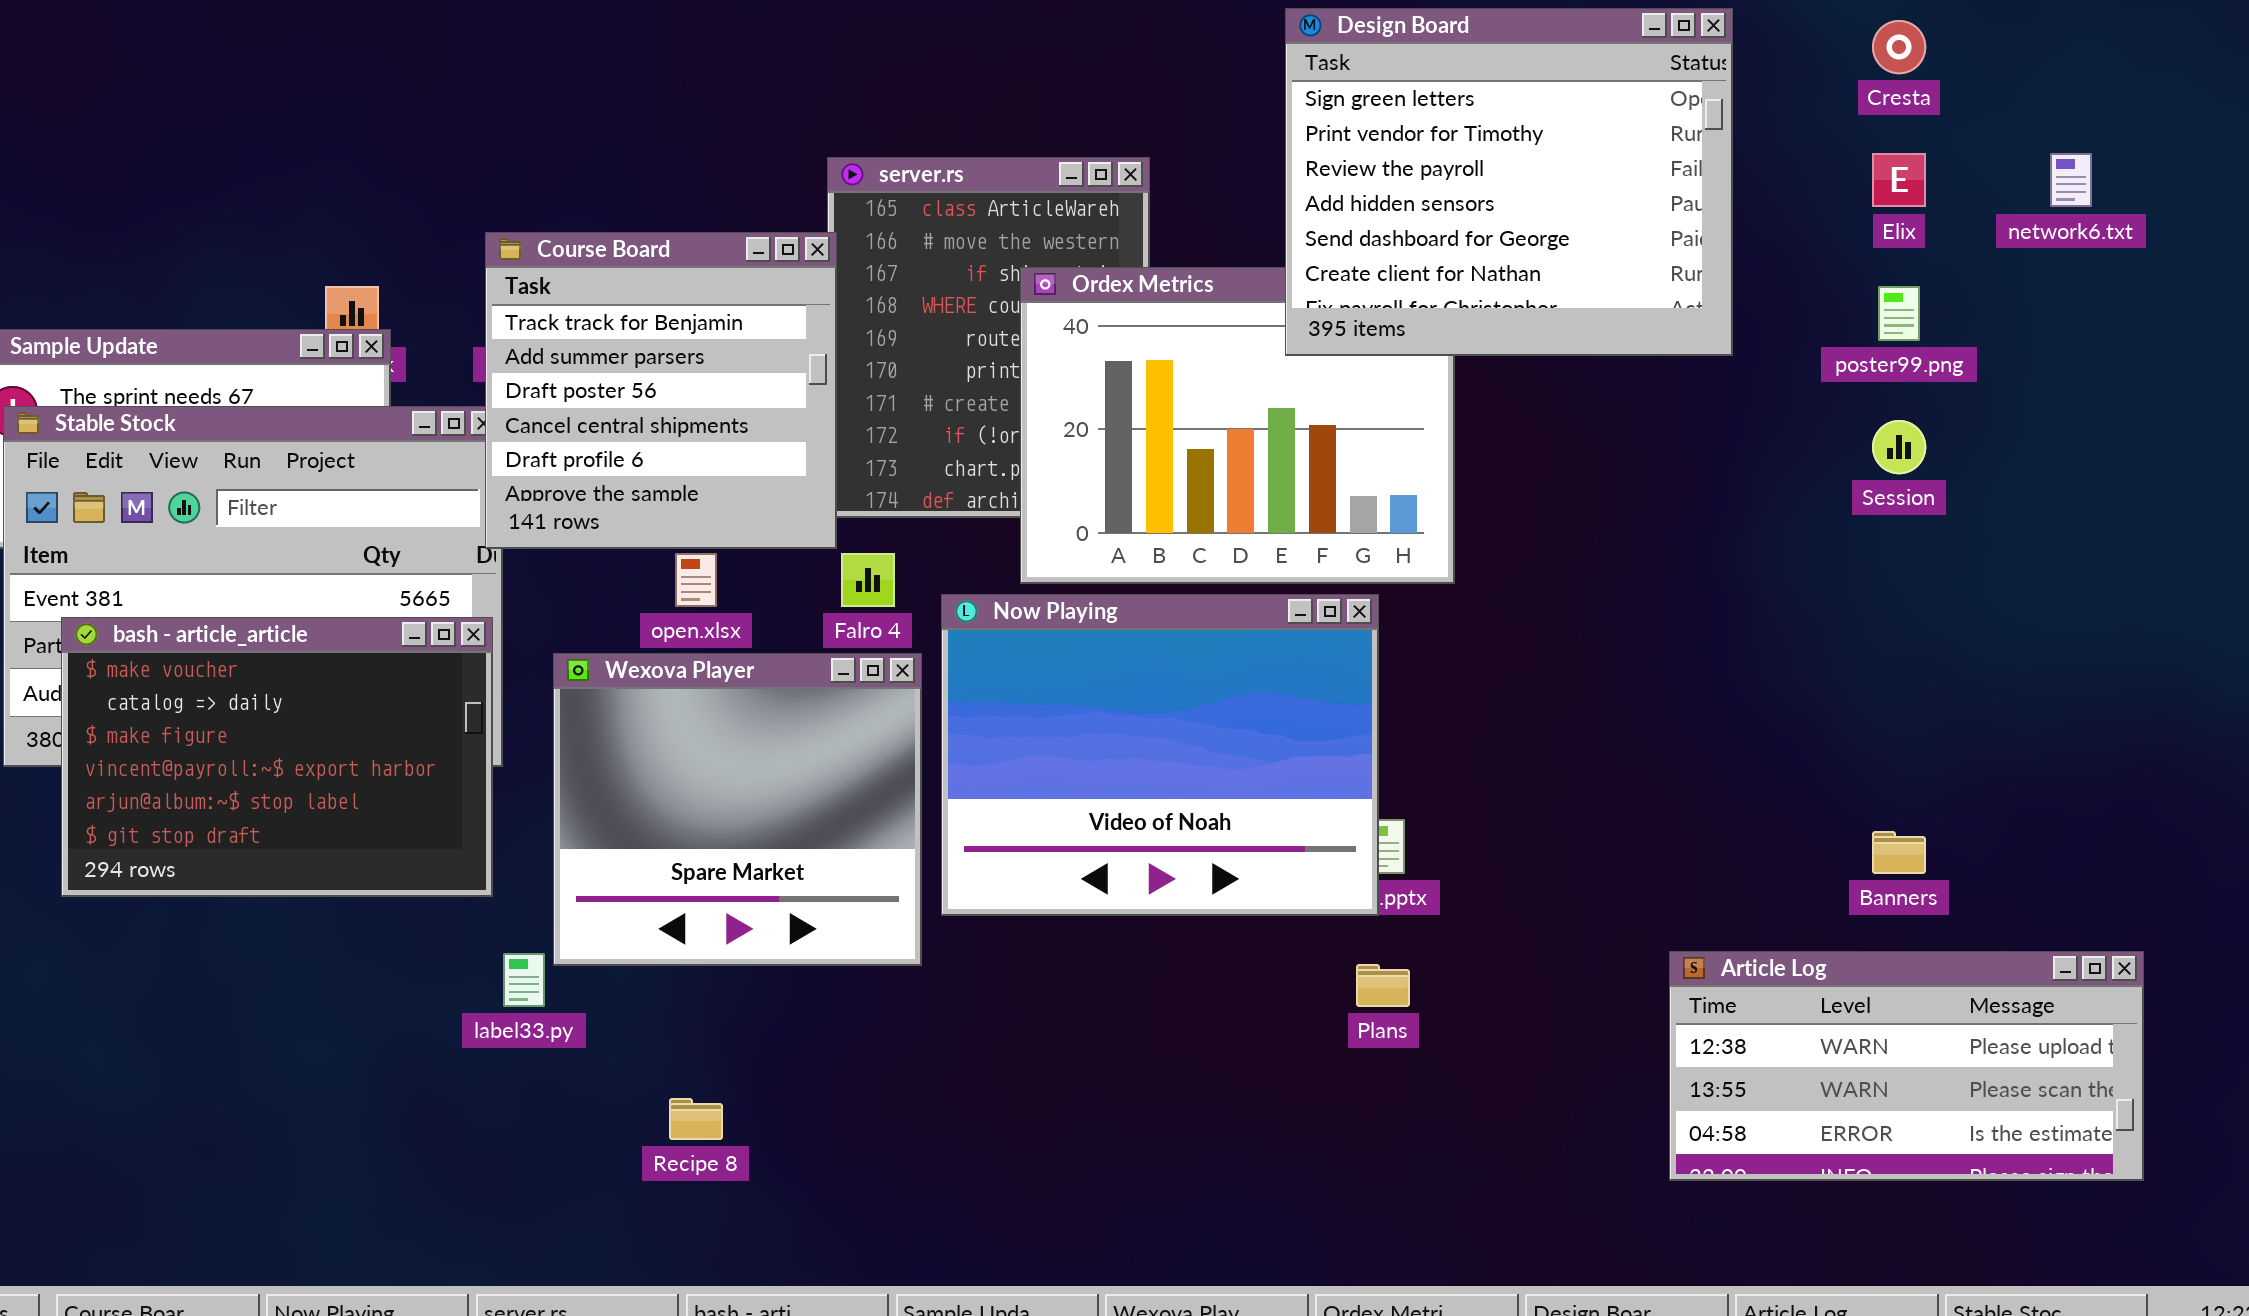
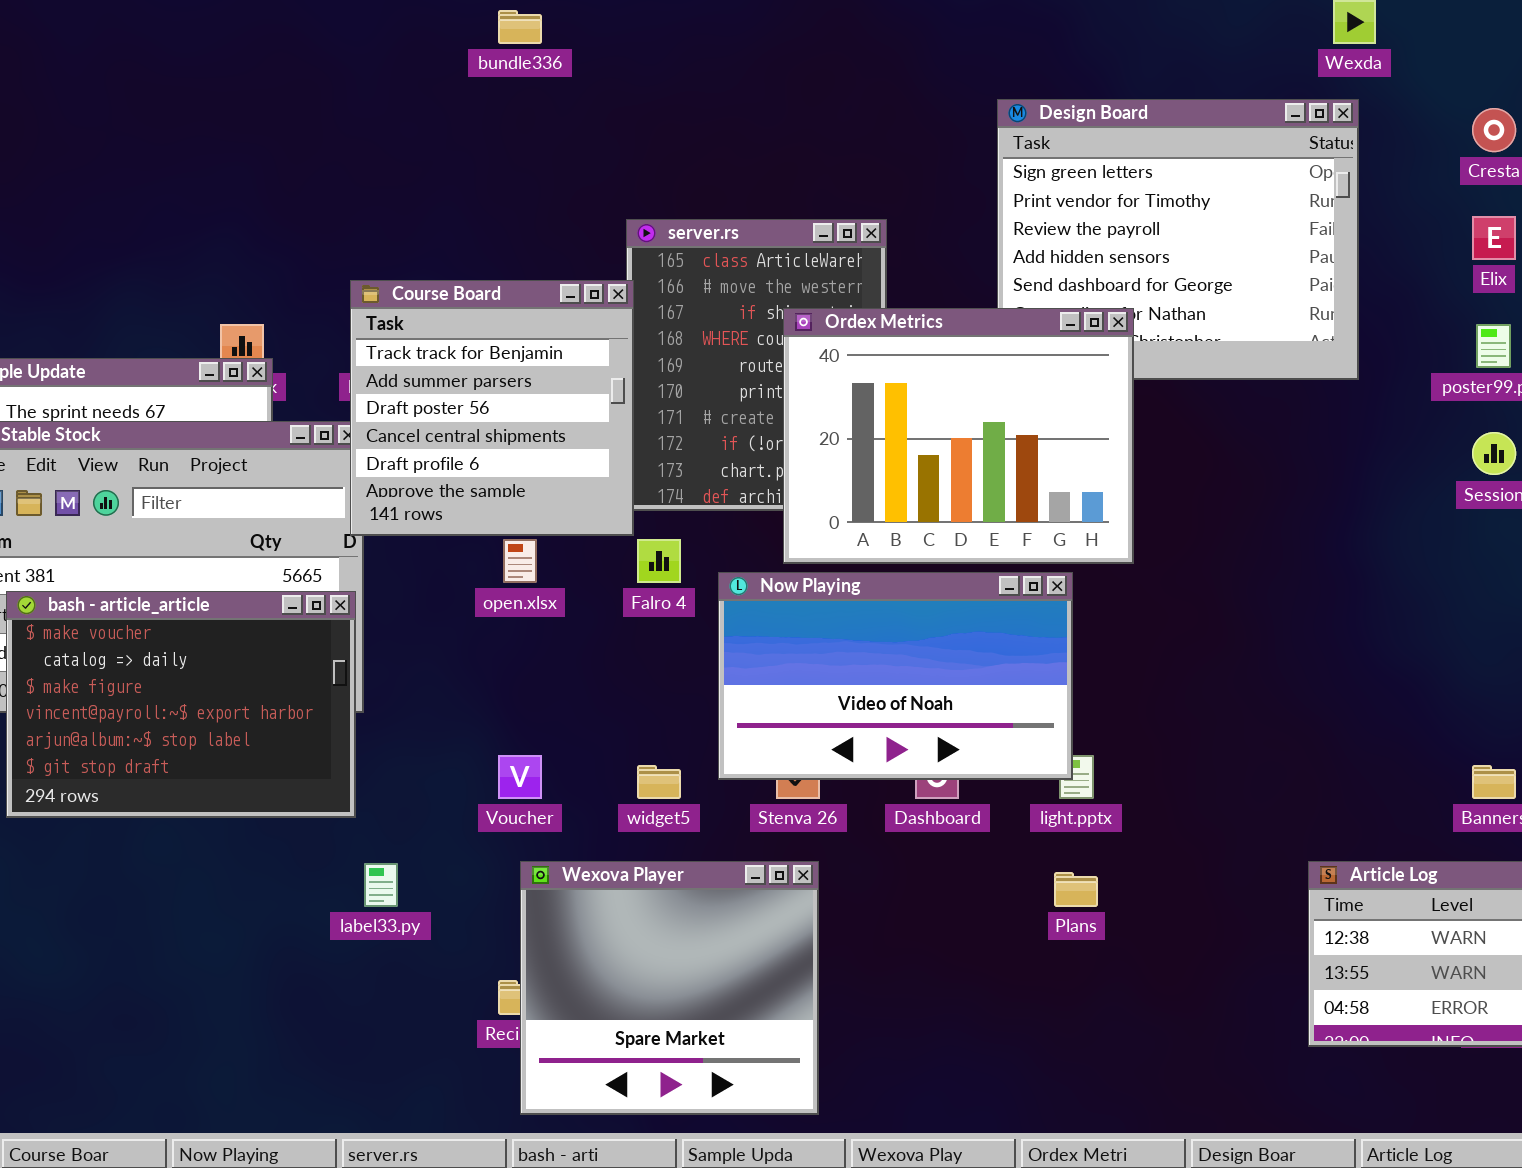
Ordex Metrics: [1020,267,1455,584] -> [783,308,1134,564], raised
Now Playing: [941,594,1379,916] -> [718,572,1073,780], resized
Wexova Player: [553,653,922,966] -> [520,861,819,1115], moved

